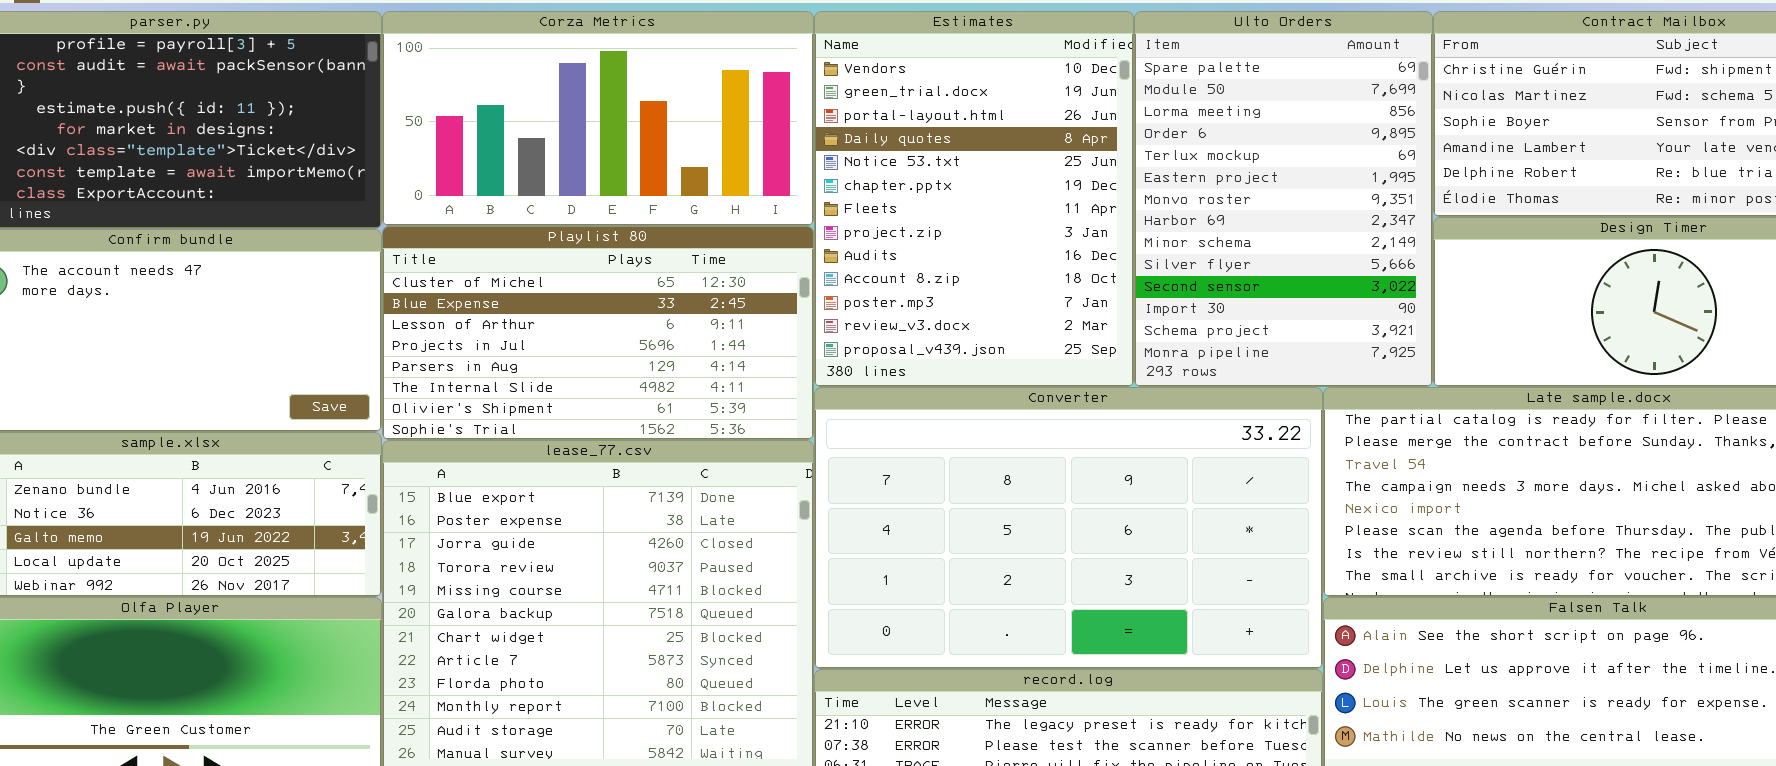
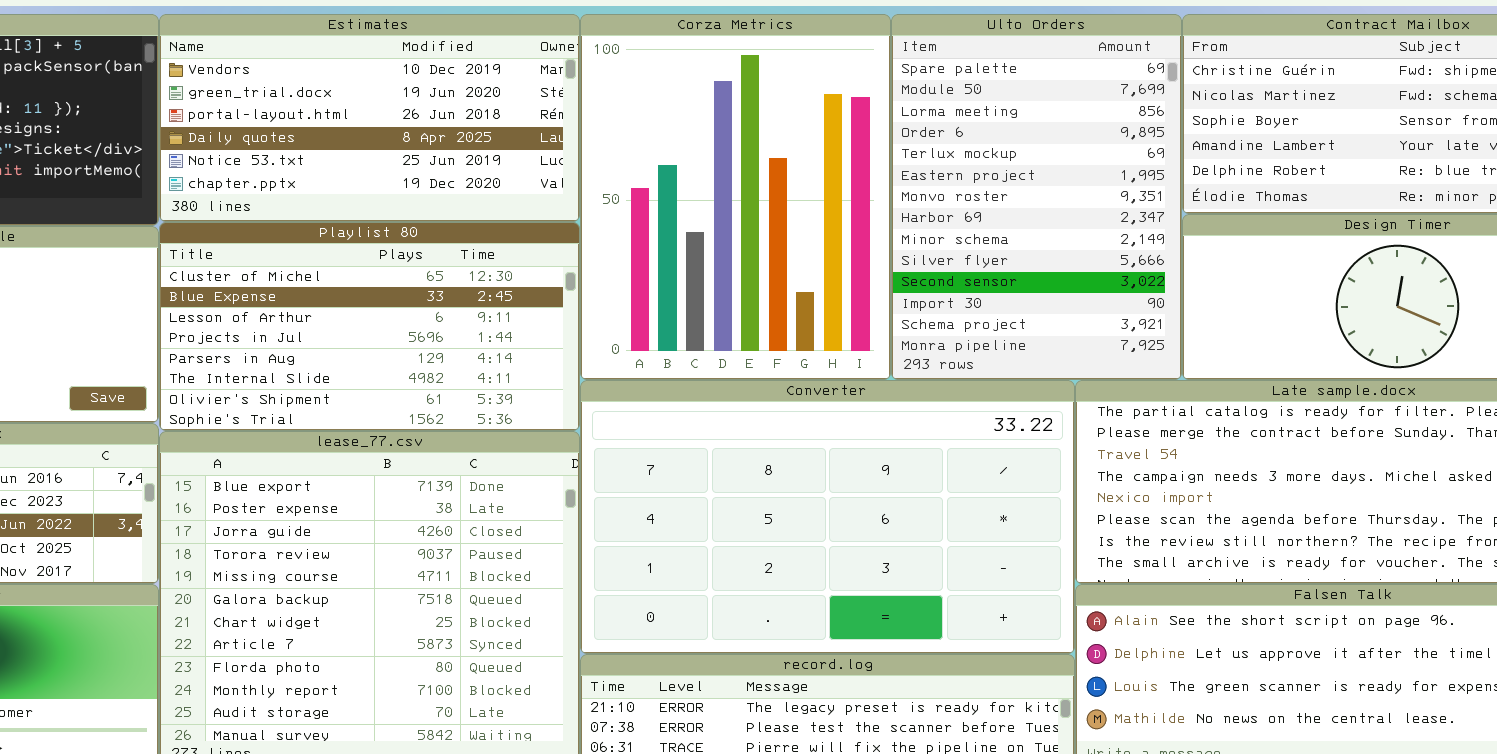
Corza Metrics: [382,11,814,226] -> [580,14,891,380], moved, resized
Estimates: [814,11,1134,387] -> [159,14,580,222], moved, resized

